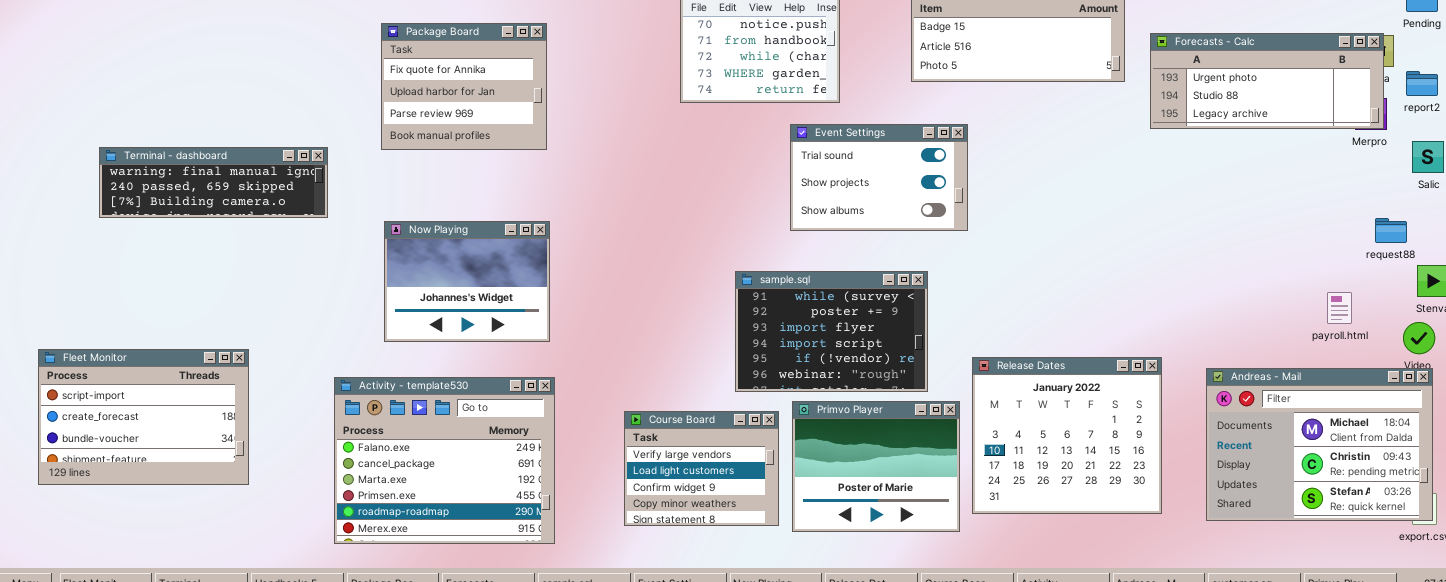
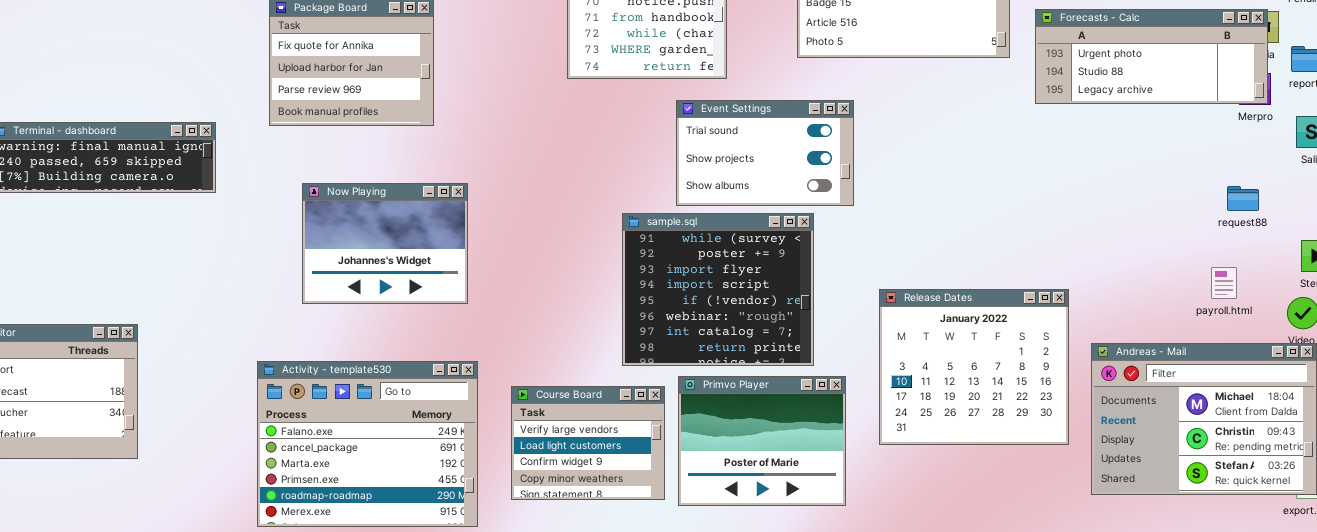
request88: [1375,218,1407,243] -> [1227,186,1259,211], moved
Now Playing: [384,221,550,342] -> [302,183,468,304], moved
sample.sql: [735,271,928,392] -> [622,213,814,366], resized
Release Dates: [972,357,1162,514] -> [879,289,1069,445], moved
Activity - template530: [334,377,555,544] -> [257,361,478,527], moved

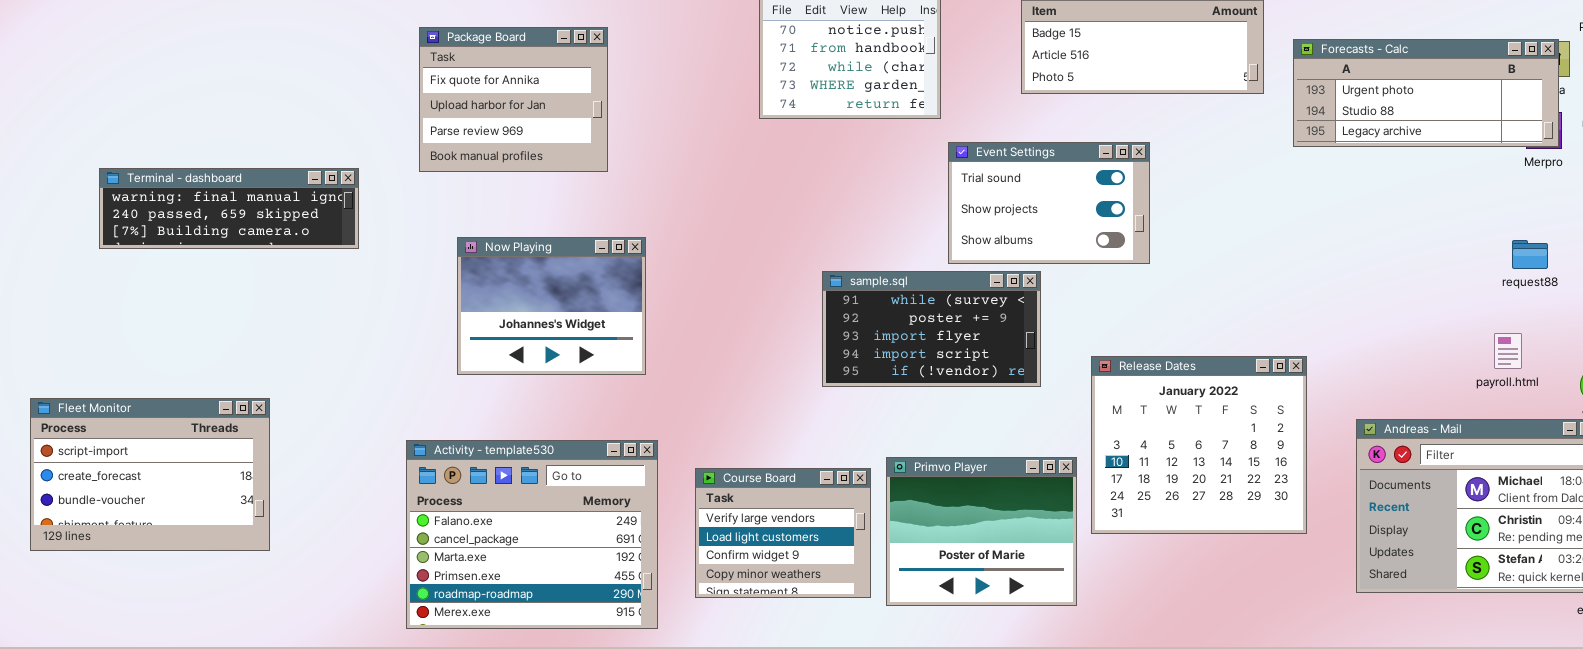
Event Settings: [676,100,854,206] -> [948,142,1150,264], moved
sample.sql: [622,213,814,366] -> [822,271,1041,387], resized
Release Dates: [879,289,1069,445] -> [1091,356,1307,534], moved

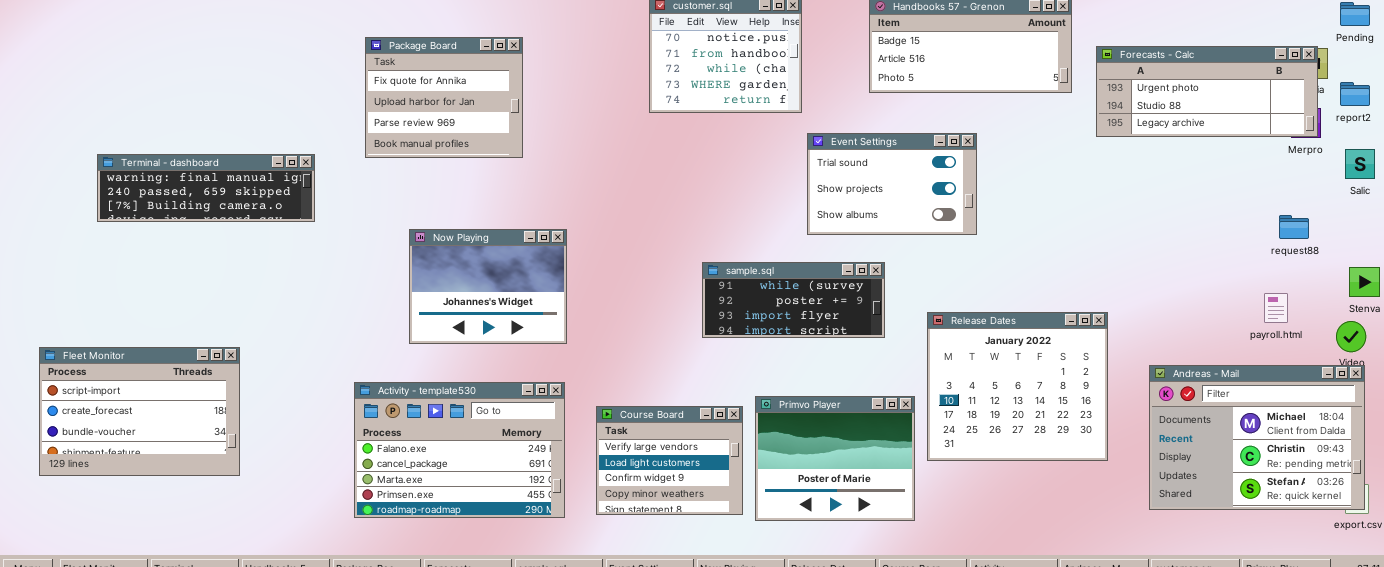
Now Playing: [457,237,646,375] -> [409,229,567,344], moved
sample.sql: [822,271,1041,387] -> [702,262,885,338], resized
Activity - template530: [406,440,658,629] -> [354,382,565,518], resized

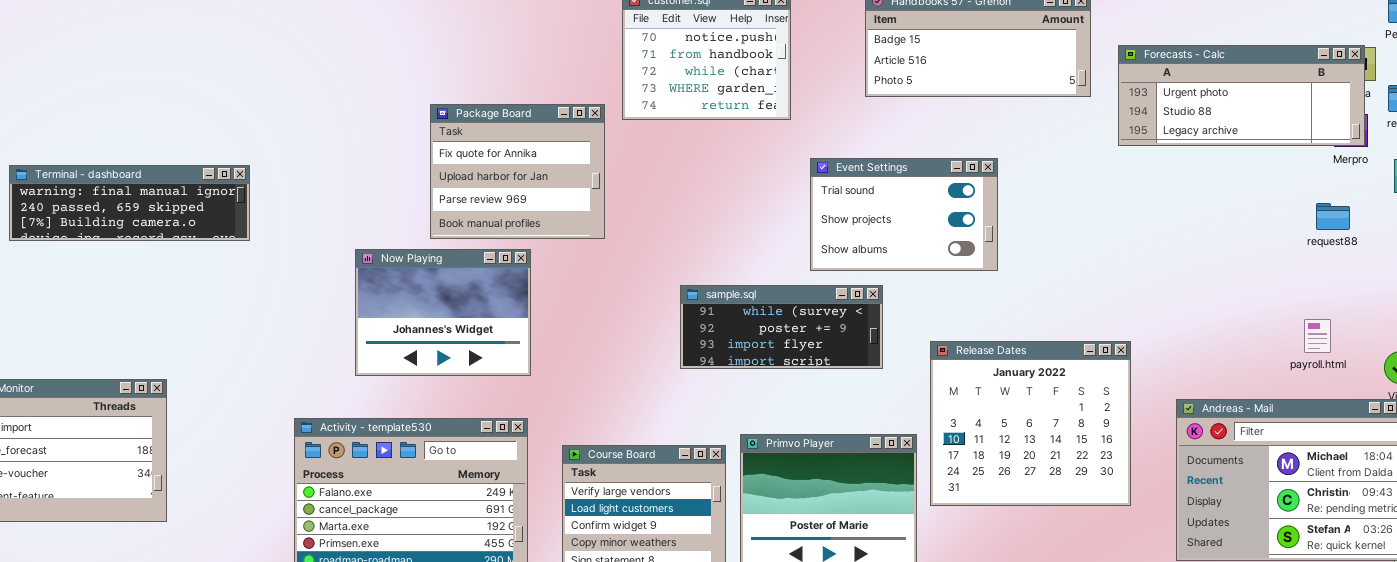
Package Board: [365,37,523,158] -> [430,104,605,239], moved
Event Settings: [807,133,977,235] -> [810,158,998,271], moved
request88: [1279,215,1309,239] -> [1316,203,1350,230], moved

